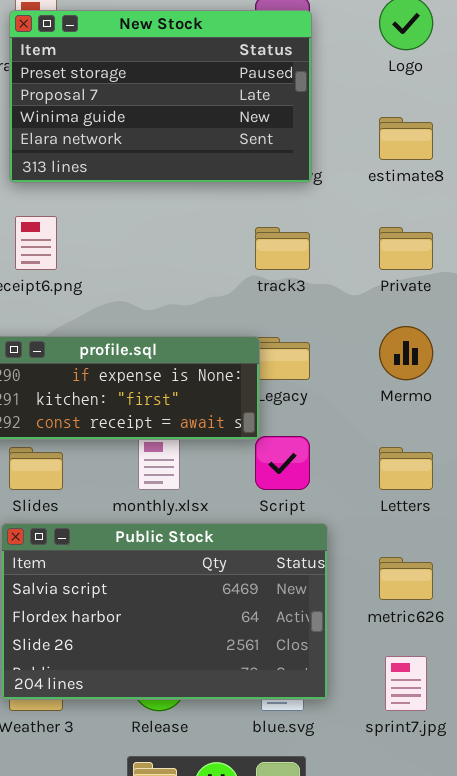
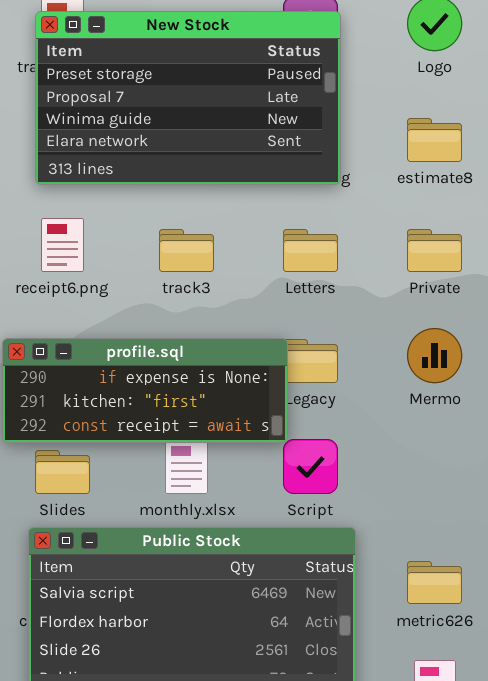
track3: [255,227,310,270] -> [159,229,214,272], moved
Letters: [379,447,433,490] -> [283,229,338,272], moved

